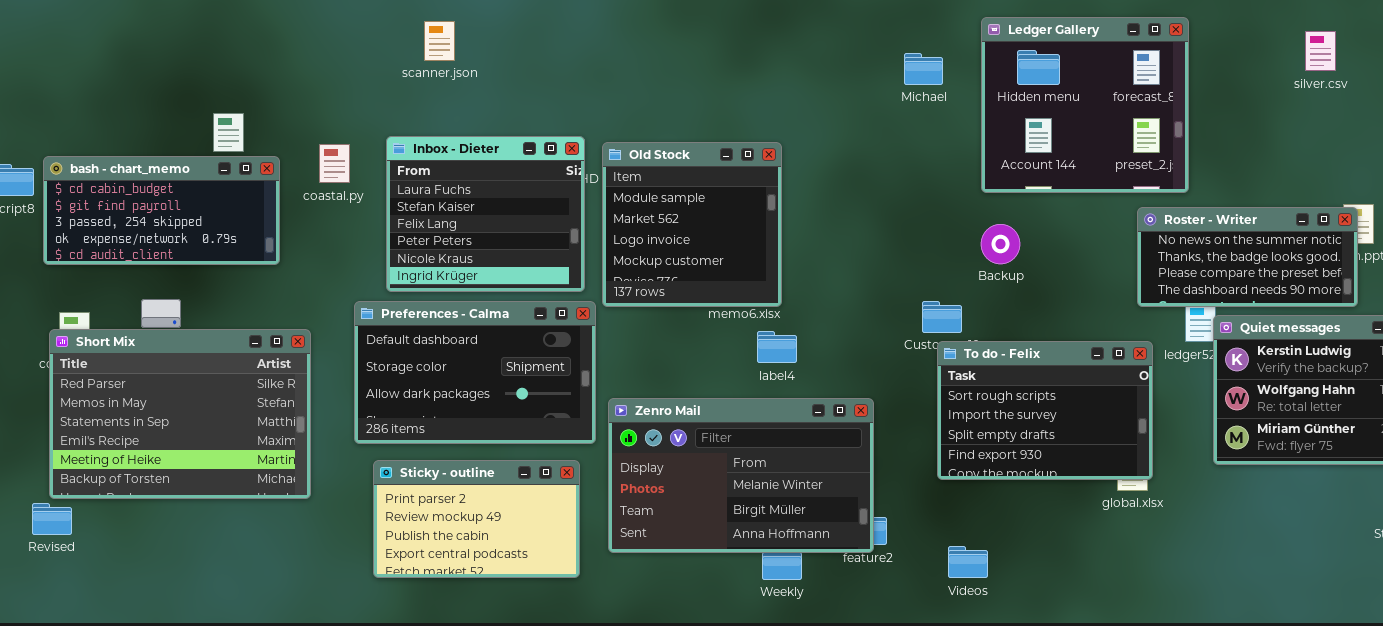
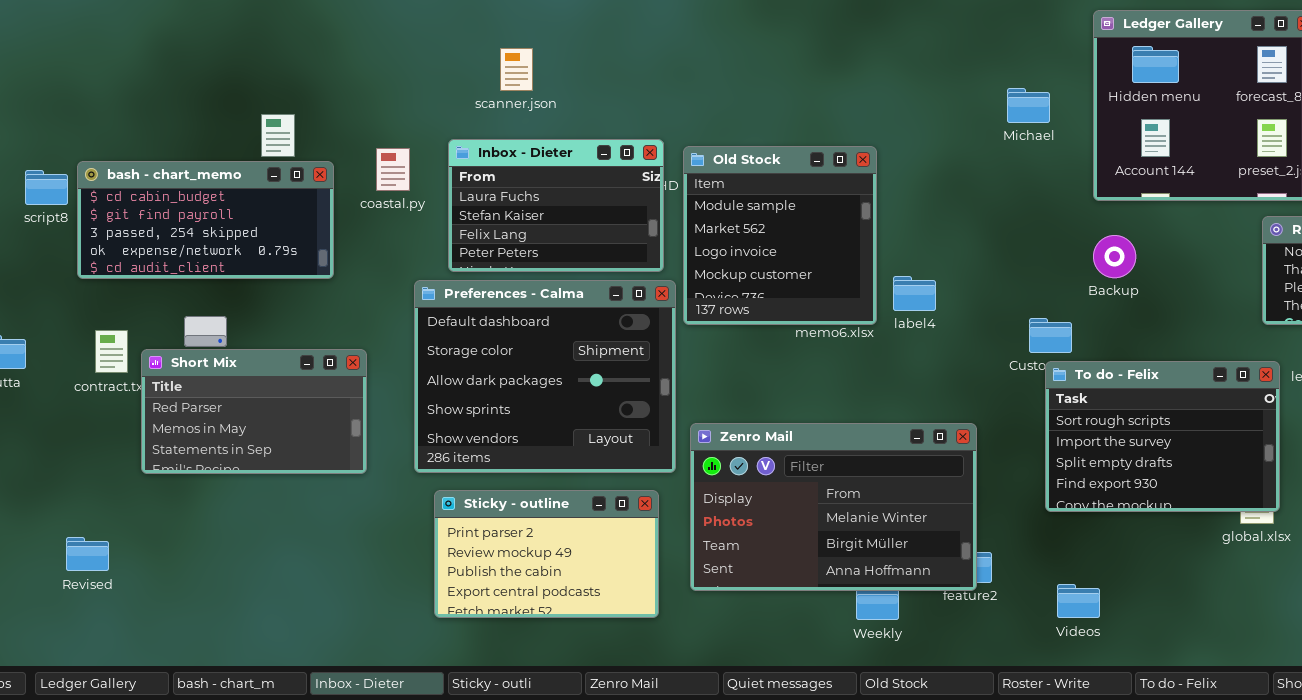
scanner.json: [424,21,455,61] -> [500,48,533,91], moved
Michael: [904,53,943,85] -> [1007,88,1050,123], moved
Inbox - Dieter: [386,136,585,292] -> [448,139,664,272], resized
Preferences - Calma: [354,301,596,444] -> [414,280,676,473], resized
Short Mix: [49,329,311,499] -> [141,349,367,474], resized
label4: [757,331,797,363] -> [893,276,936,311], moved

